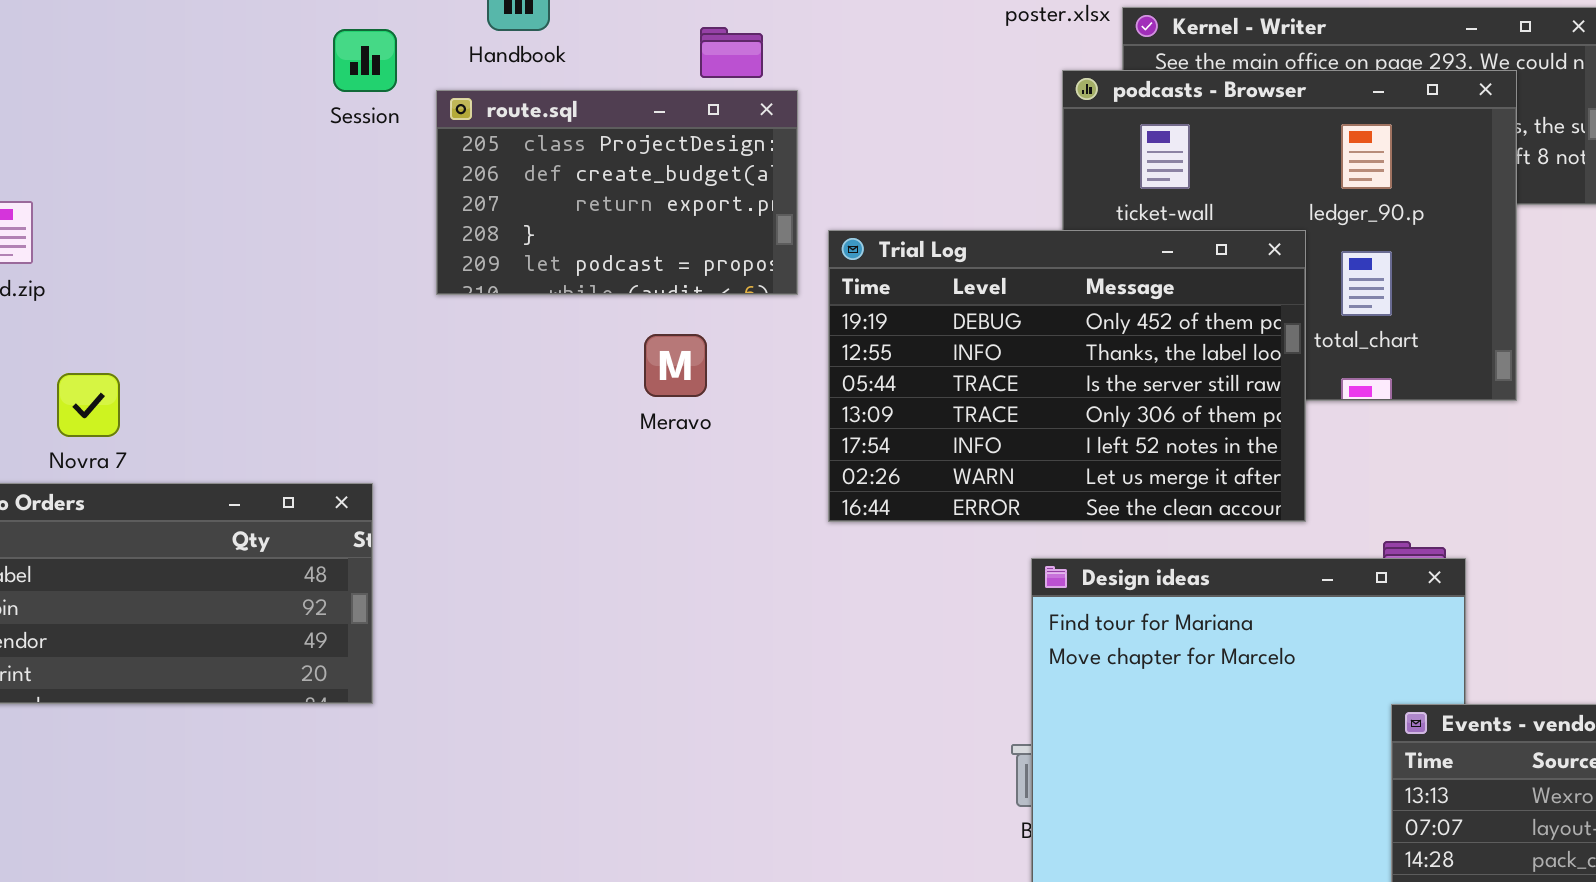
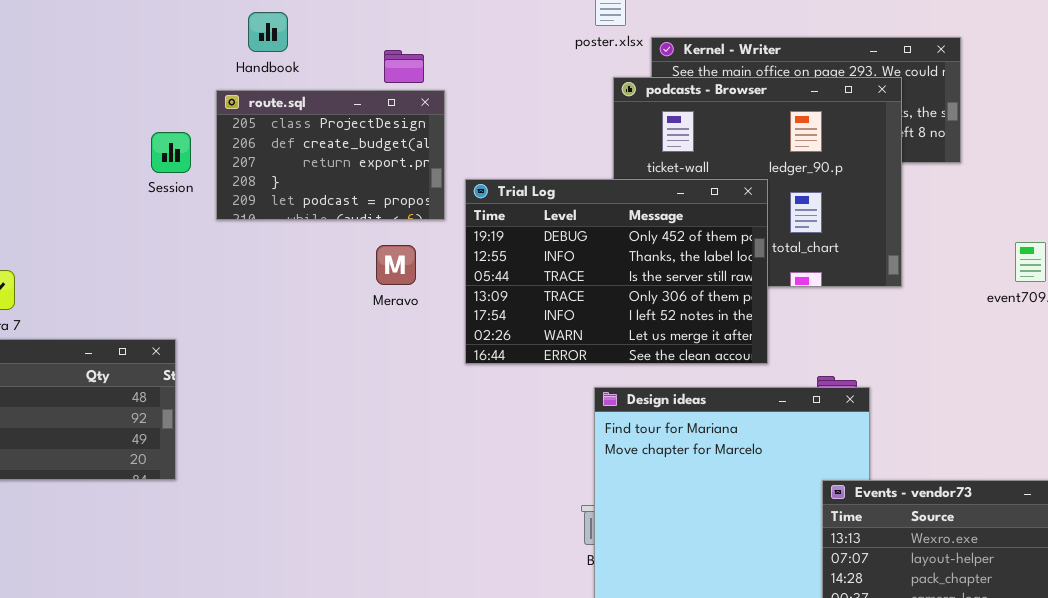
Session: [333,29,397,92] -> [151,132,191,173], moved
Meravo: [644,334,707,397] -> [376,245,416,285], moved

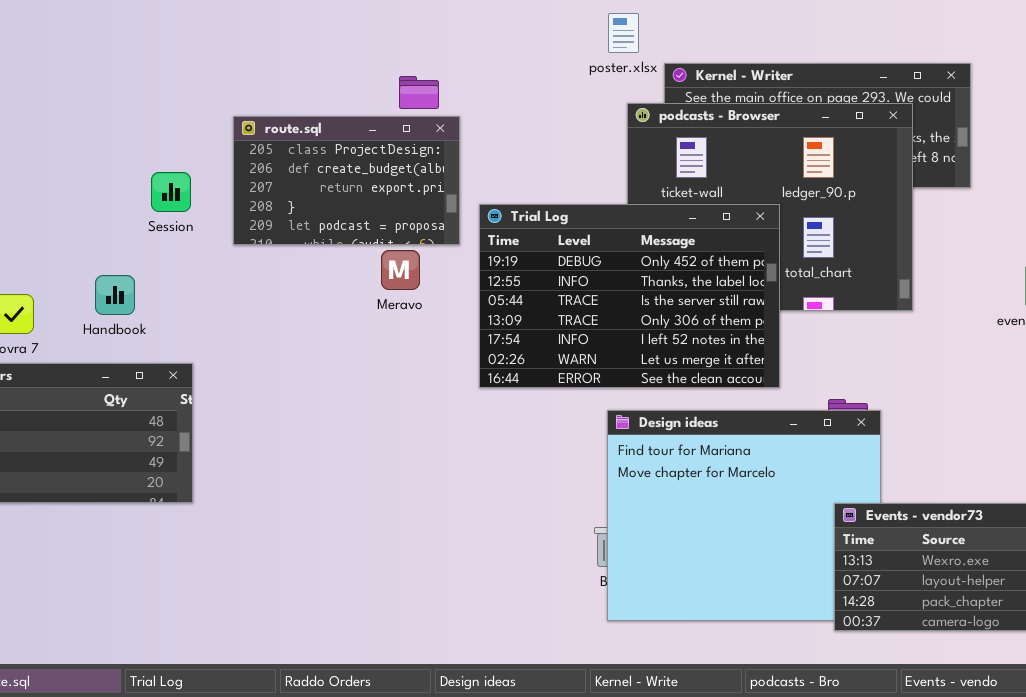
Handbook: [248,12,288,52] -> [95,275,135,315], moved
Session: [151,132,191,173] -> [151,172,191,212], moved
Meravo: [376,245,416,285] -> [381,250,420,290], moved

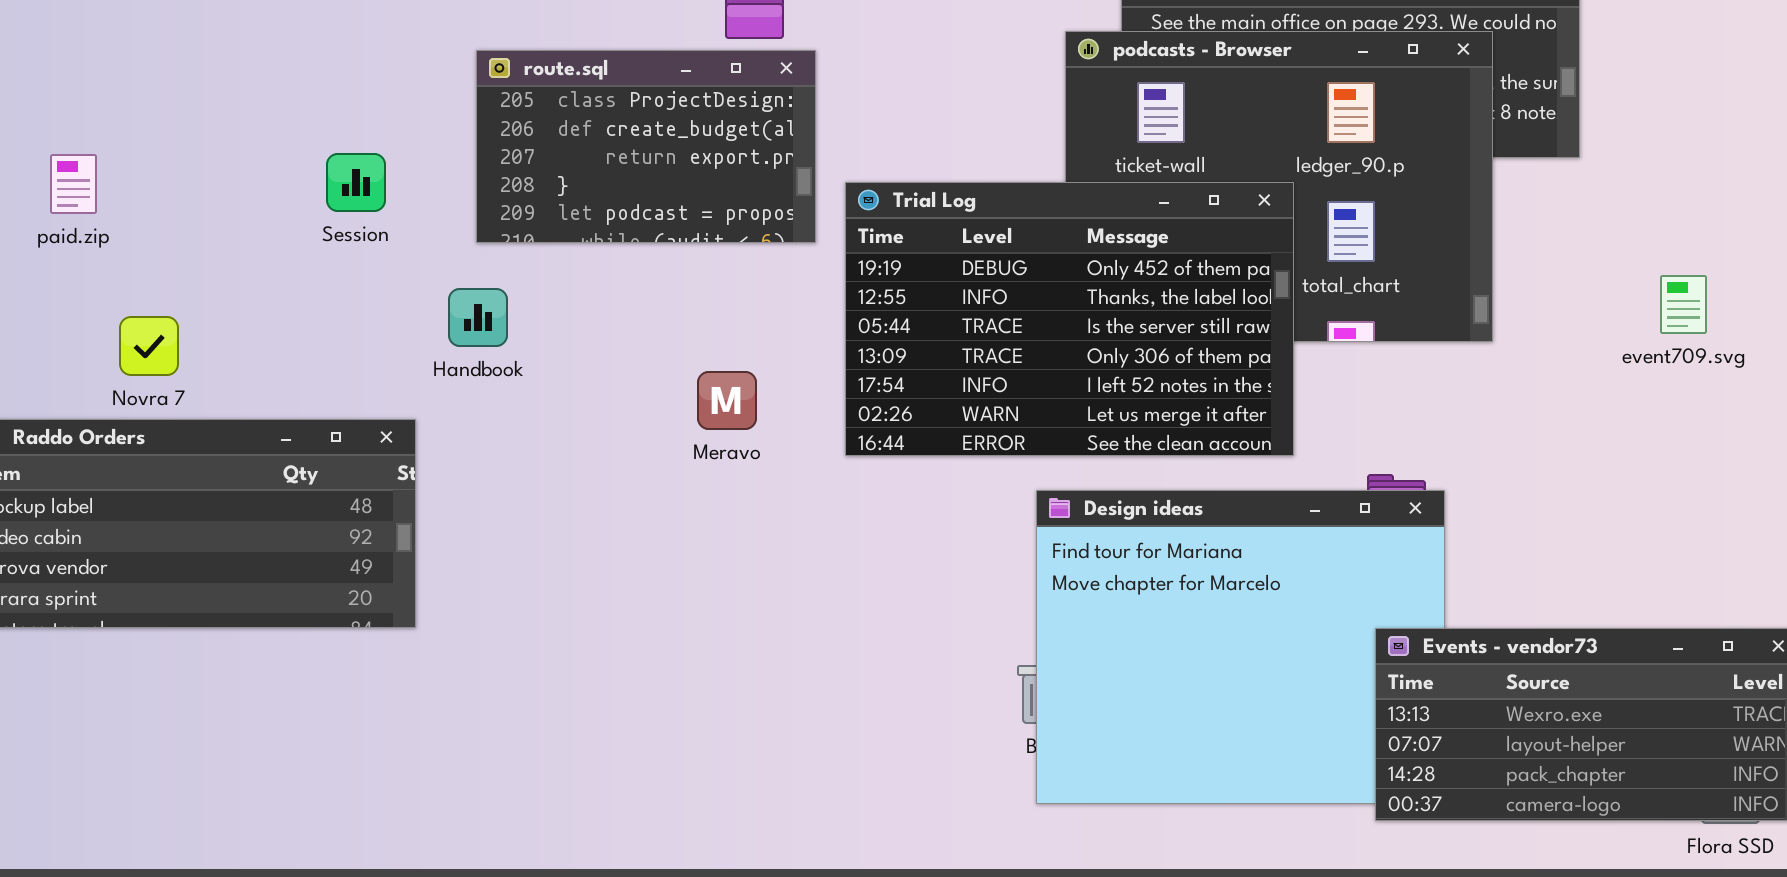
Session: [151,172,191,212] -> [326,153,386,212], moved
Meravo: [381,250,420,290] -> [697,371,757,430], moved
Handbook: [95,275,135,315] -> [448,288,508,347], moved

